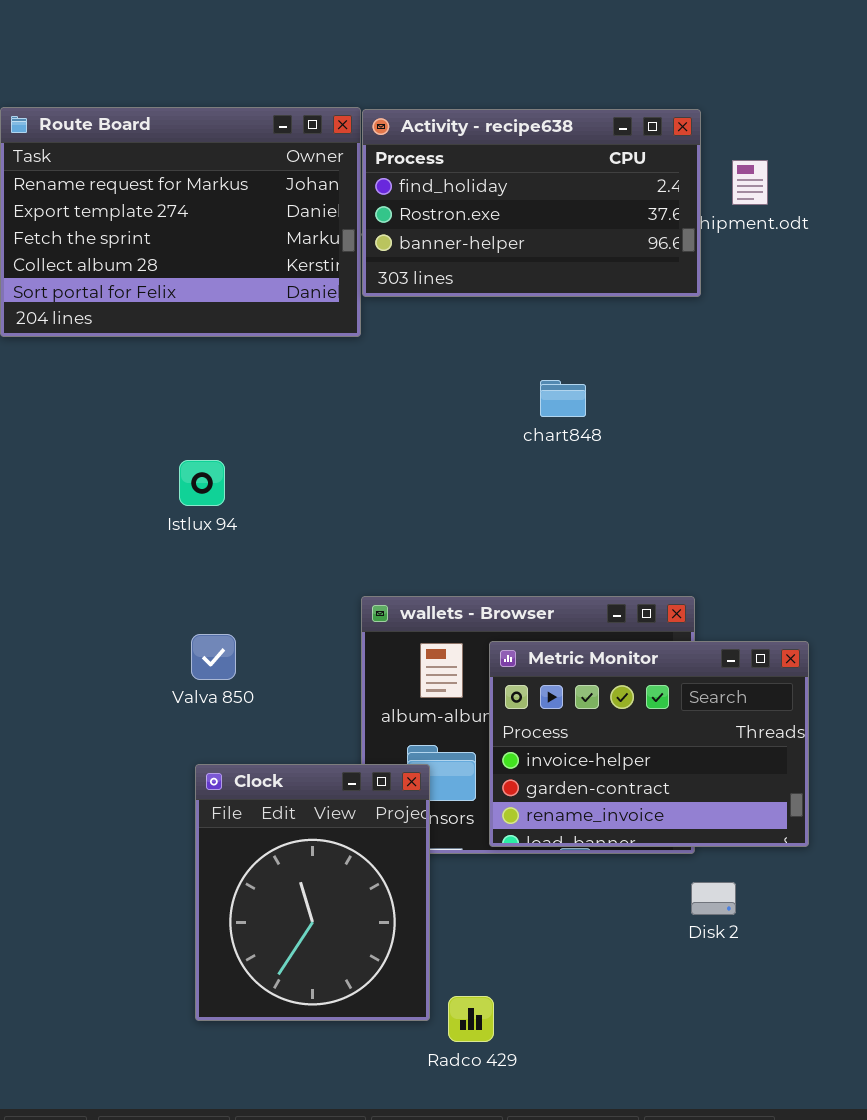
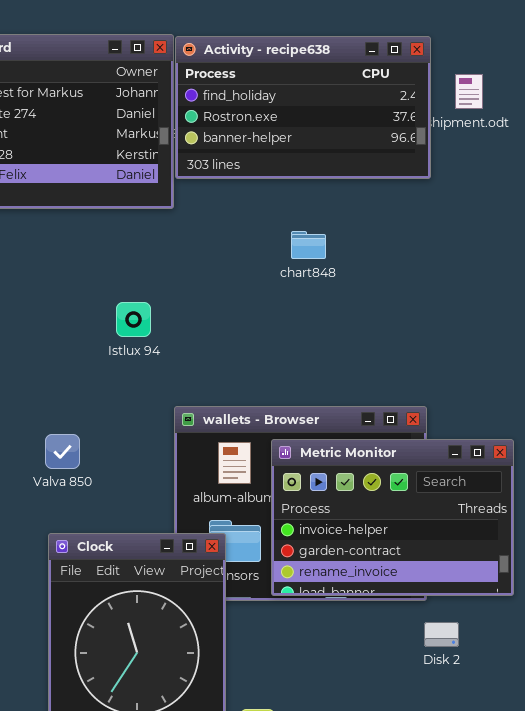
chart848: [540,380,586,417] -> [291,231,326,259], moved
Istlux 94: [179,460,225,506] -> [116,302,151,337], moved

